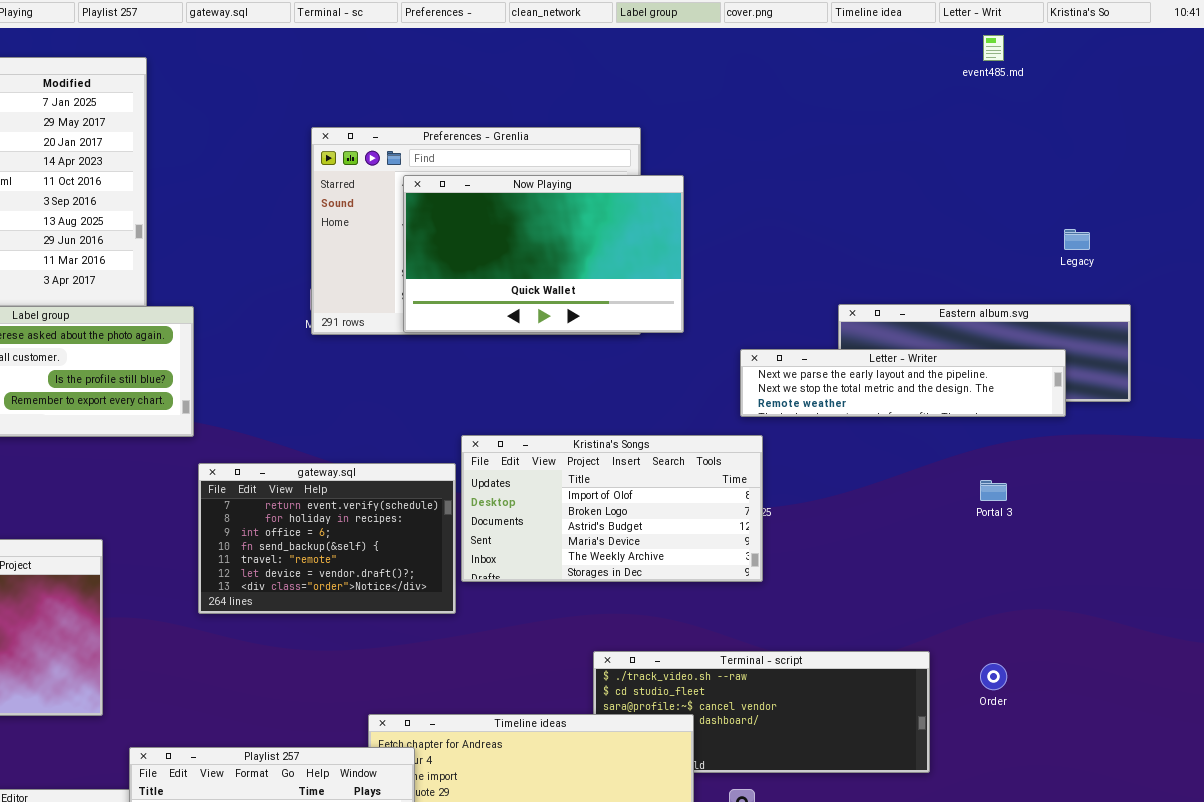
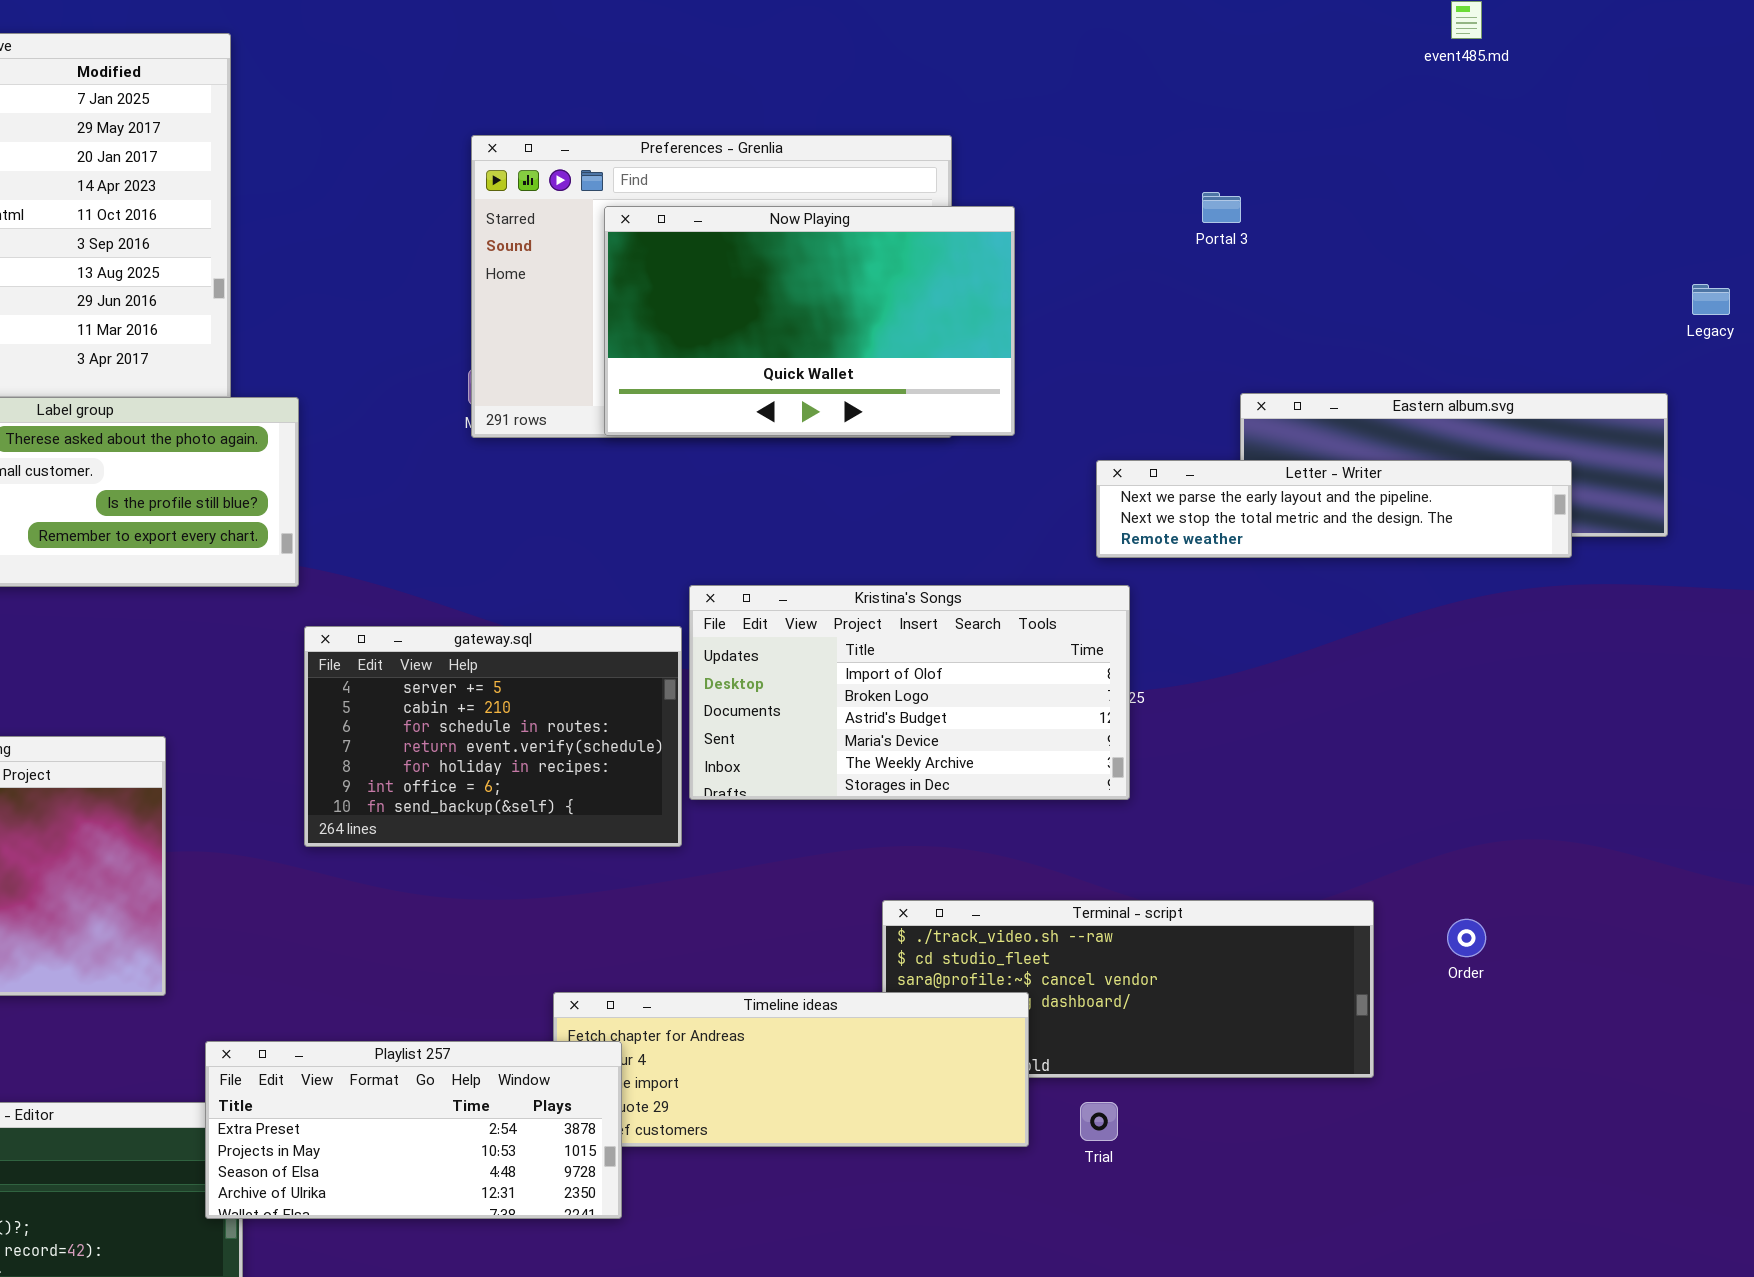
Legacy: [1064,229,1090,250] -> [1692,284,1730,315], moved
gateway.sql: [198,463,456,614] -> [304,626,682,847], scrolled up 3 rows
Portal 3: [980,480,1007,501] -> [1202,192,1241,223], moved

